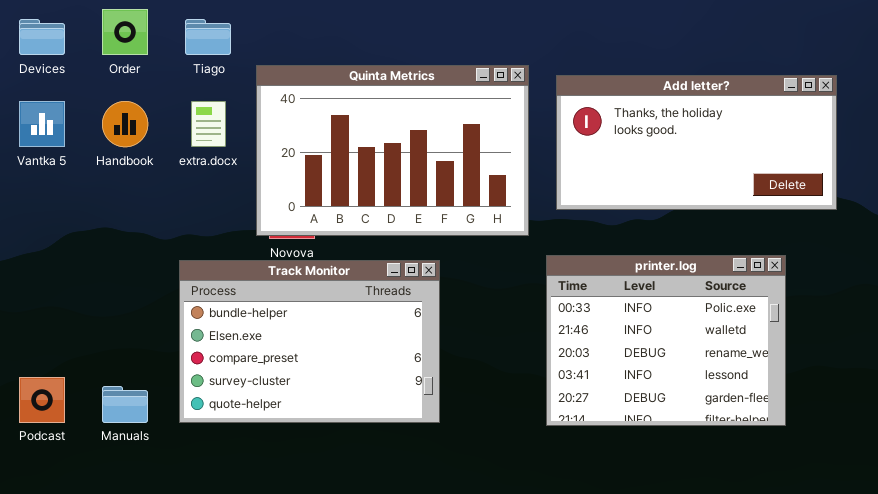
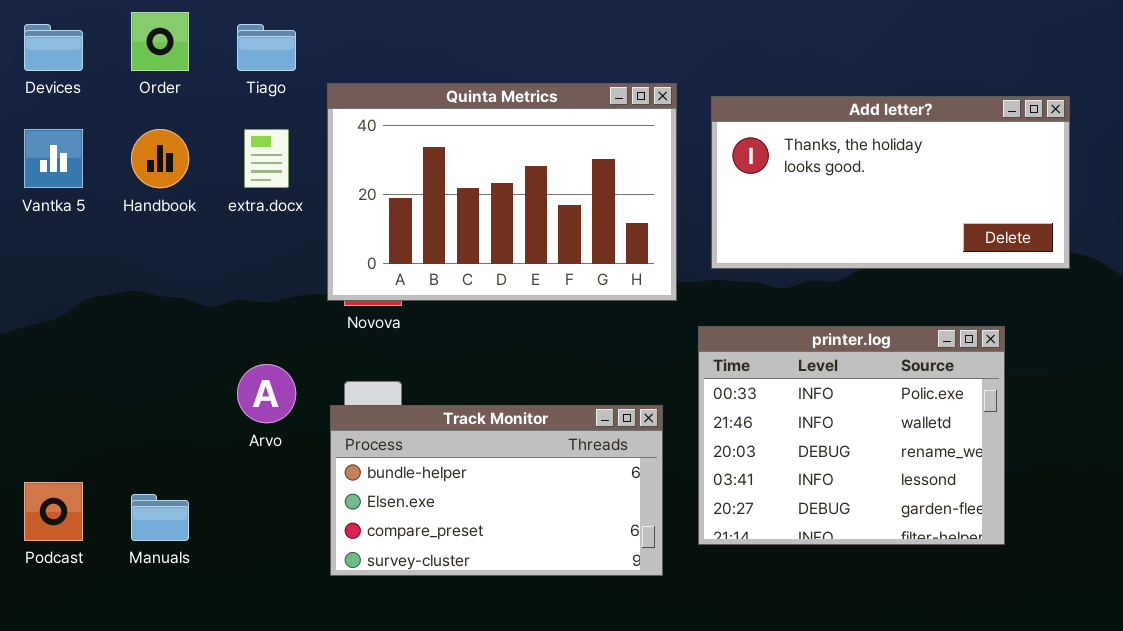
Track Monitor: [179,260,440,423] -> [330,405,663,576], moved, resized

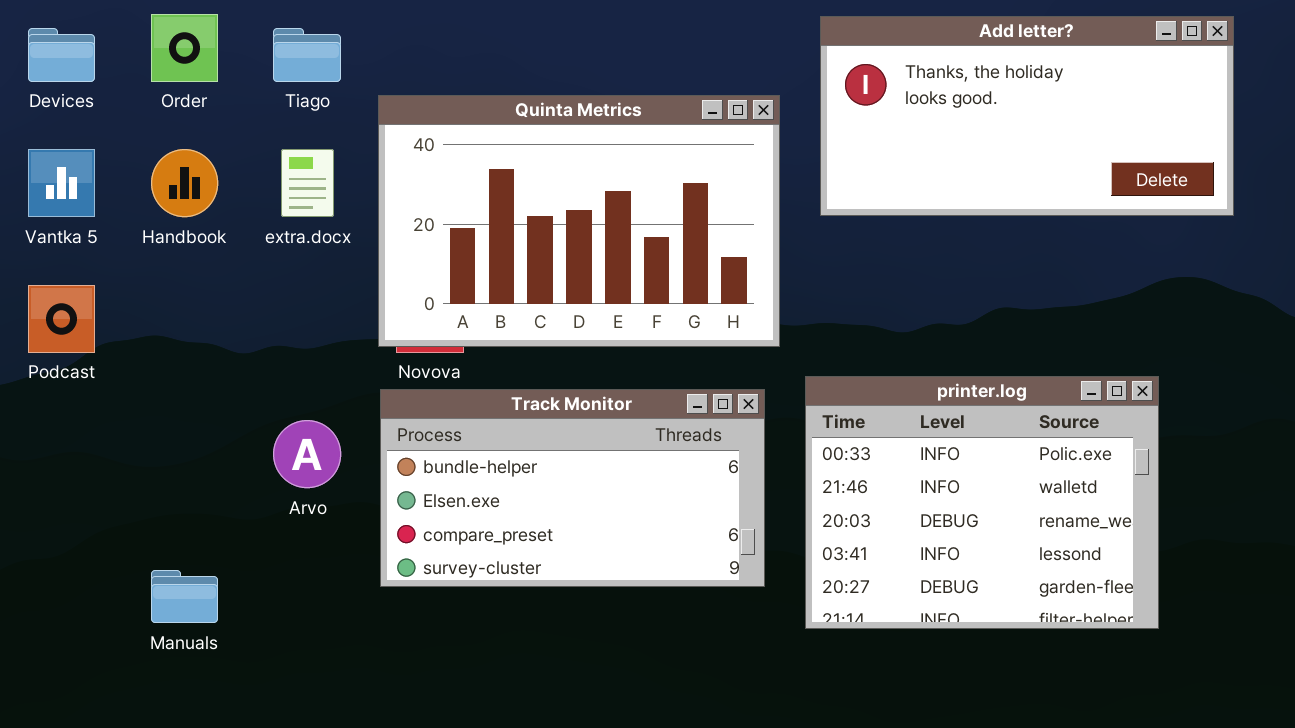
Add letter?: [711,96,1070,269] -> [820,16,1234,216], moved
Track Monitor: [330,405,663,576] -> [380,389,765,587], moved
Podcast: [24,482,83,541] -> [28,285,95,353], moved

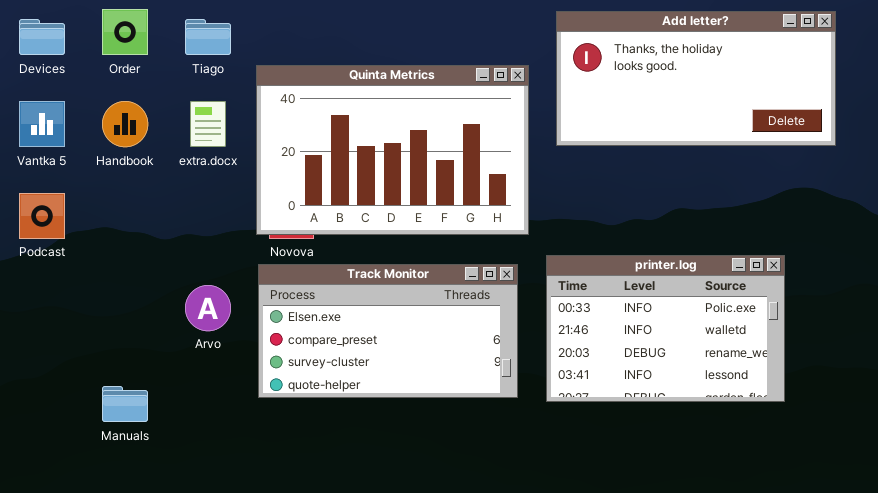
printer.log: [805,376,1159,629] -> [546,255,785,402], resized
Track Monitor: [380,389,765,587] -> [258,264,518,398], scrolled down 1 row

